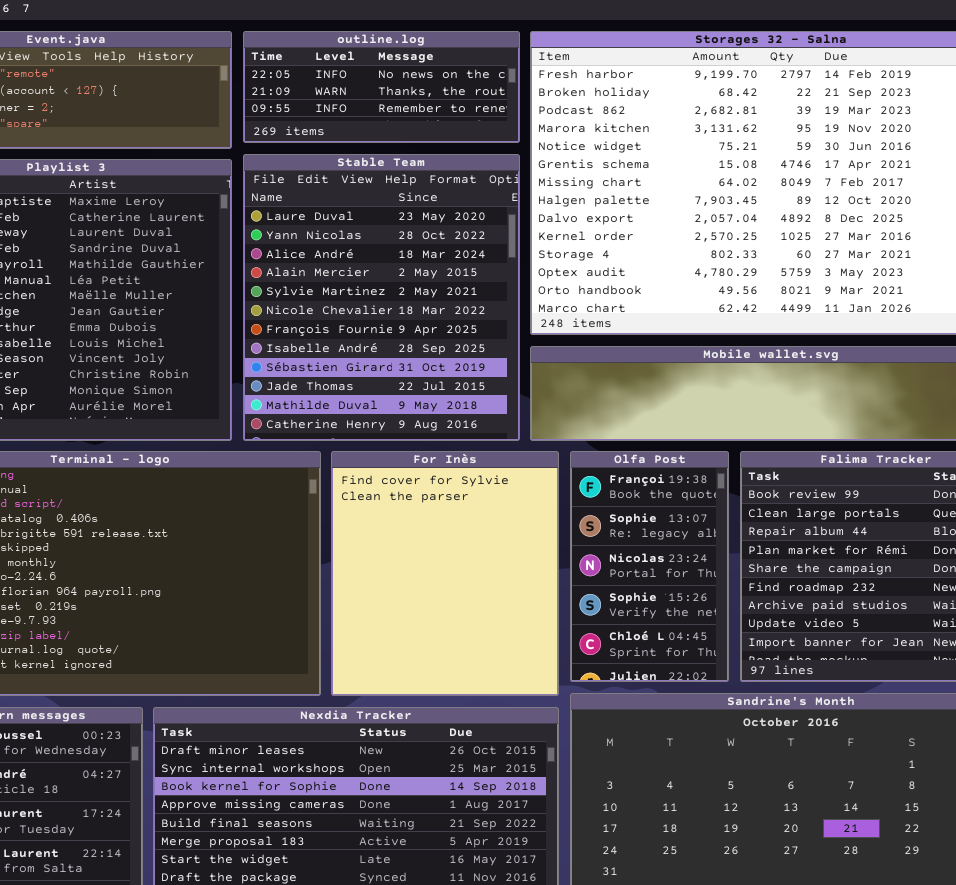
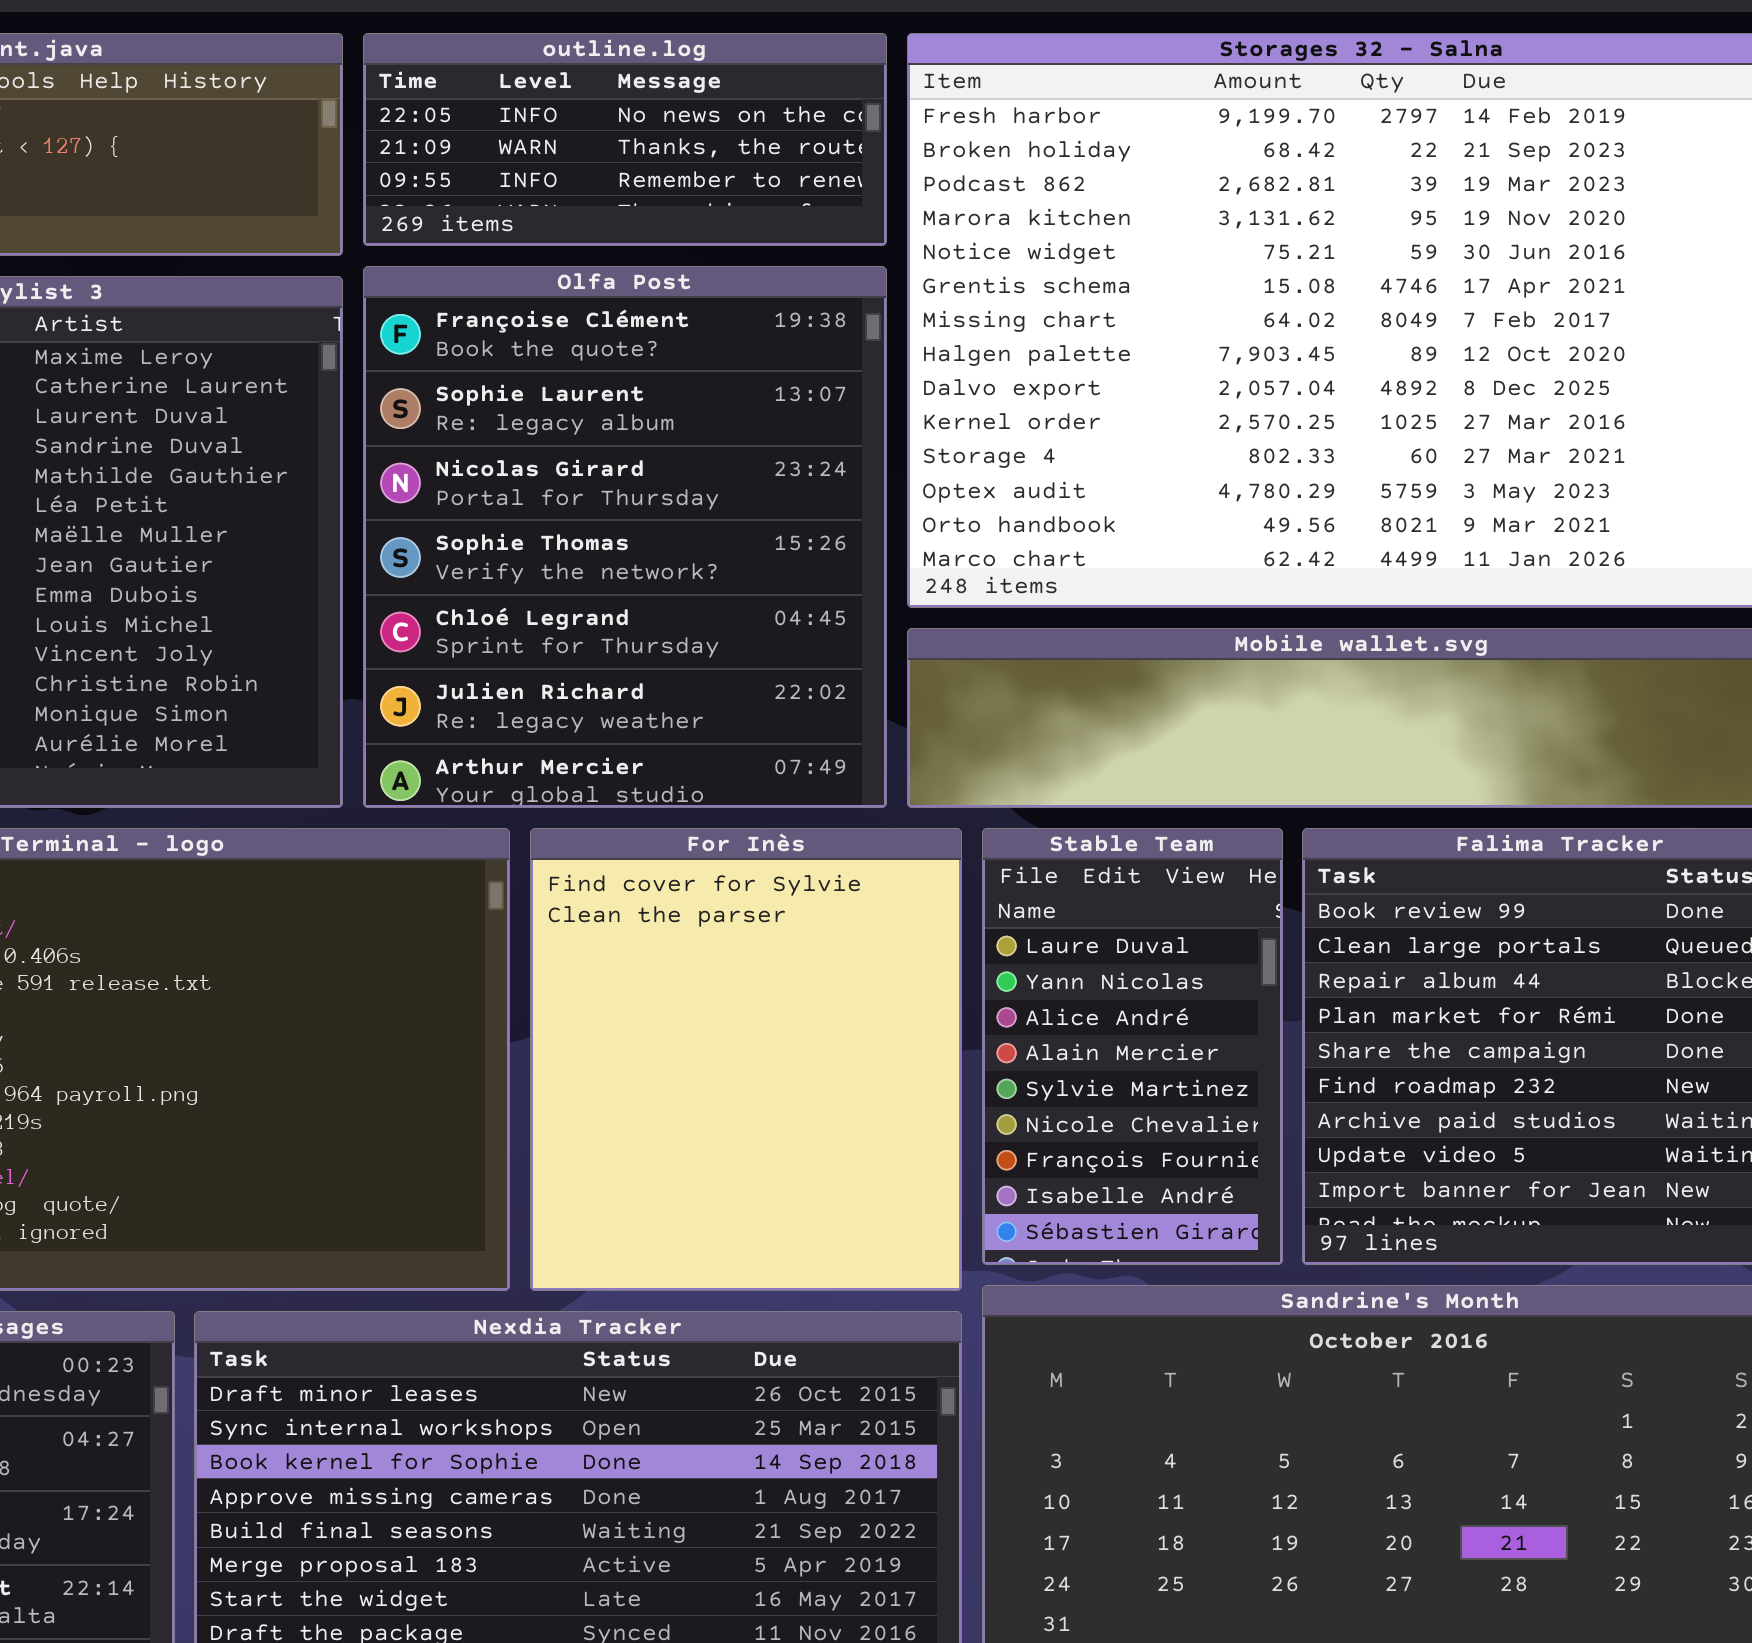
Stable Team: [243,154,520,441] -> [982,828,1283,1265], moved, resized
Olfa Post: [570,451,729,682] -> [363,266,887,808], moved, resized

